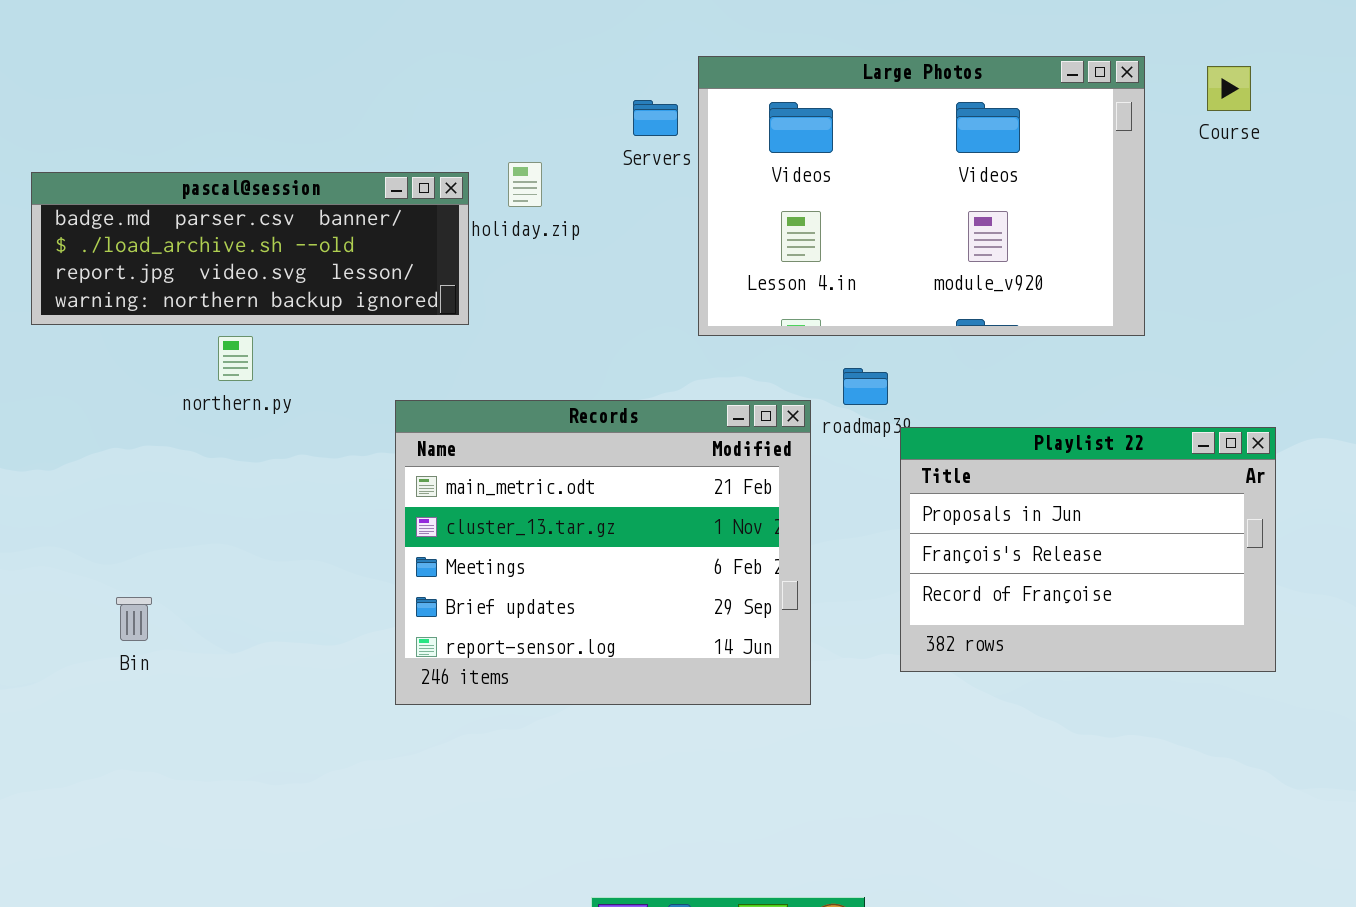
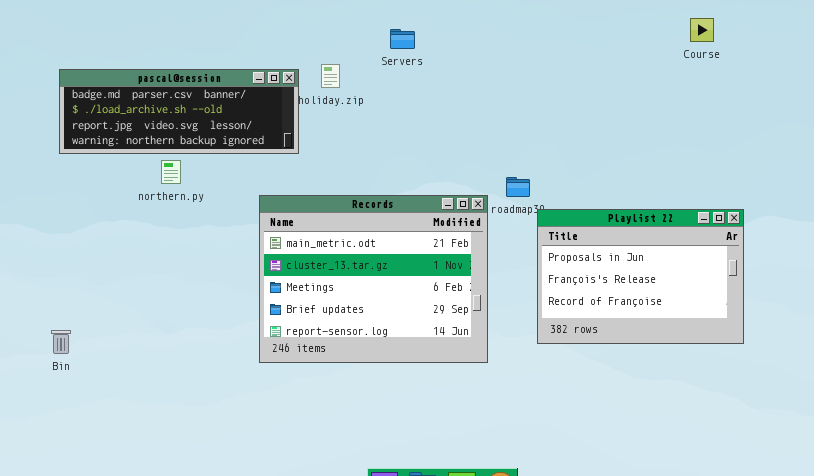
Large Photos: [698,56,1145,336] -> none, closed
Course: [1207,66,1251,111] -> [690,18,714,42], moved
Bin: [116,597,152,641] -> [51,330,71,354], moved

